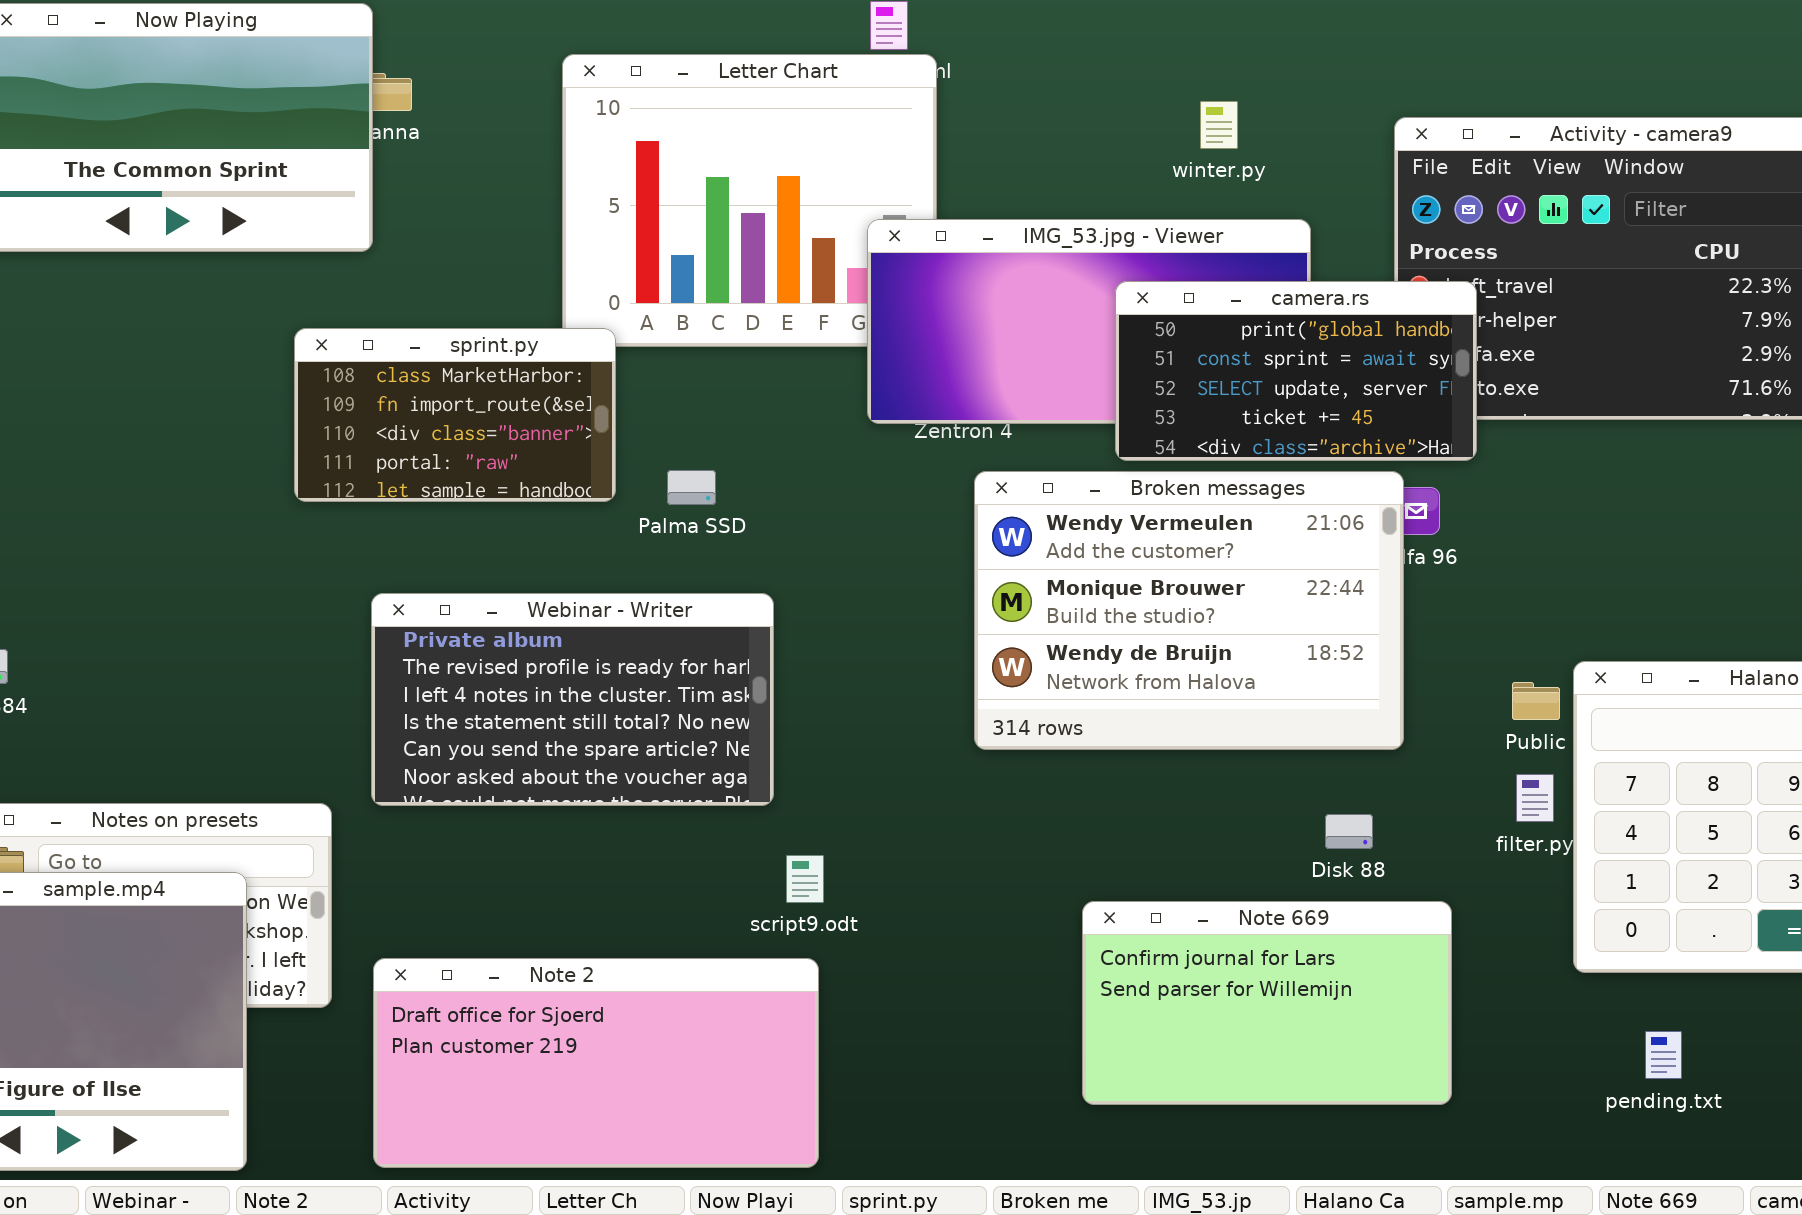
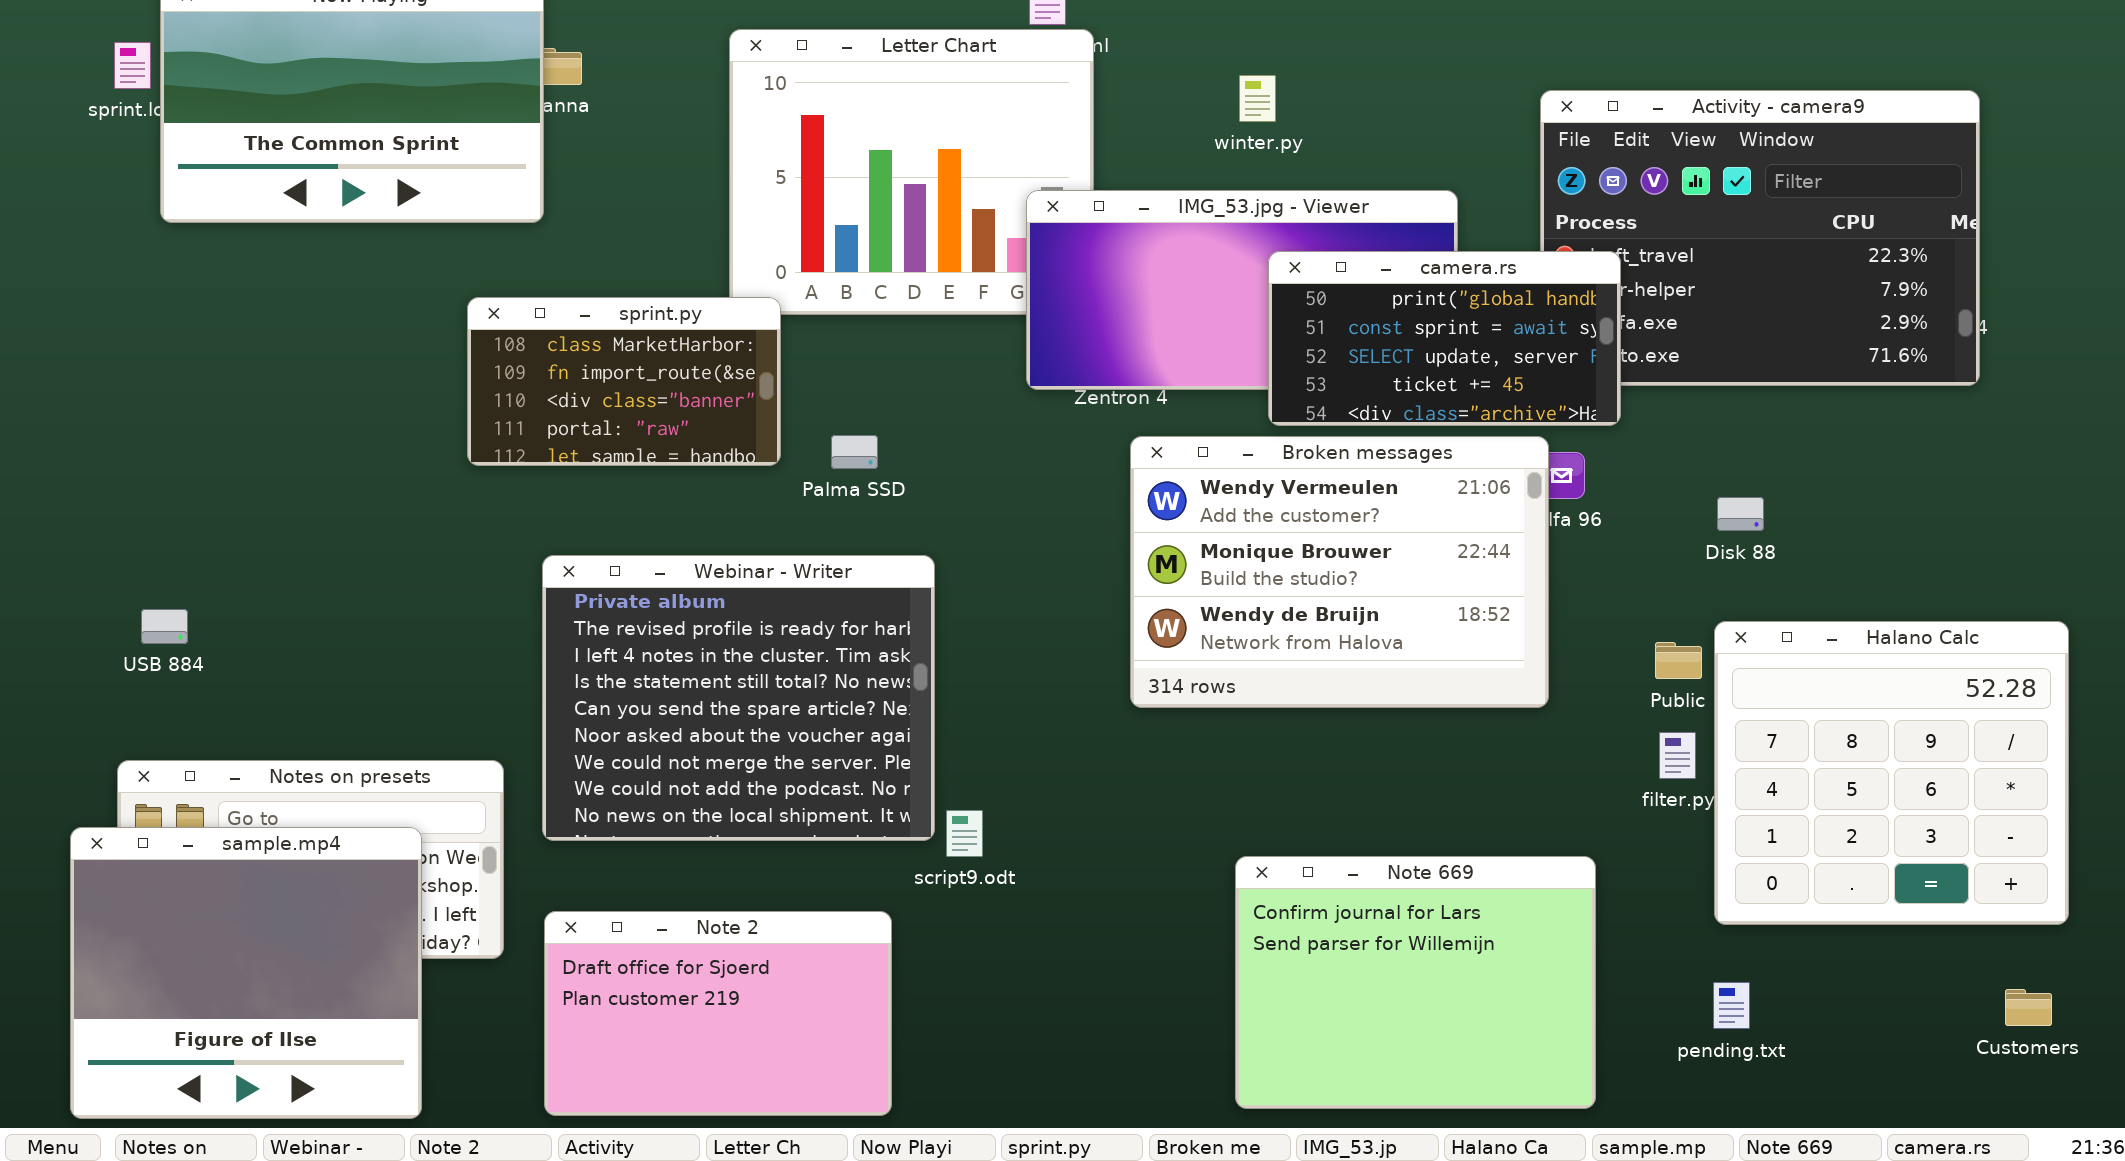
winter.py: [1200,101,1238,149] -> [1239,75,1276,122], moved
Webinar - Writer: [371,593,774,806] -> [542,555,935,841], resized
Disk 88: [1325,814,1373,849] -> [1717,497,1764,531], moved
Note 669: [1082,901,1452,1105] -> [1235,856,1596,1109], resized
Note 2: [373,958,819,1168] -> [544,911,892,1116], resized
pending.txt: [1645,1031,1682,1079] -> [1713,982,1750,1029], moved

